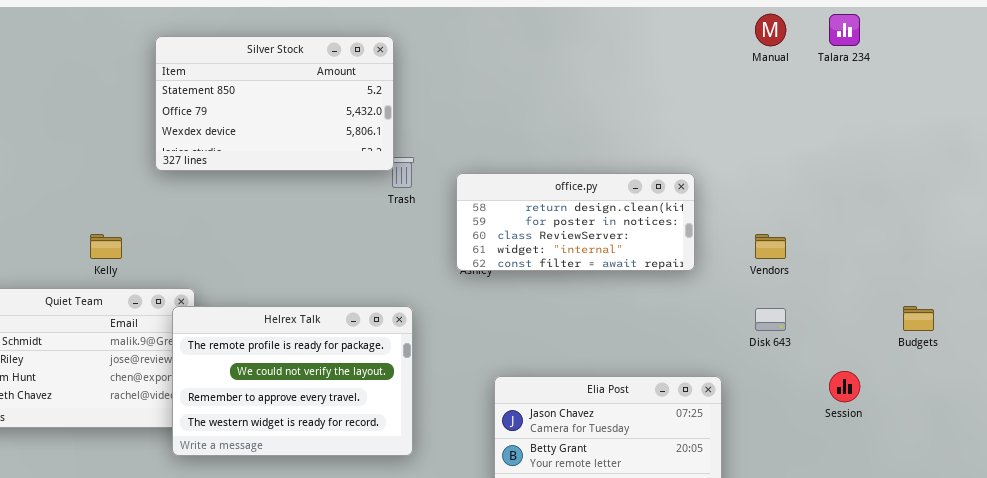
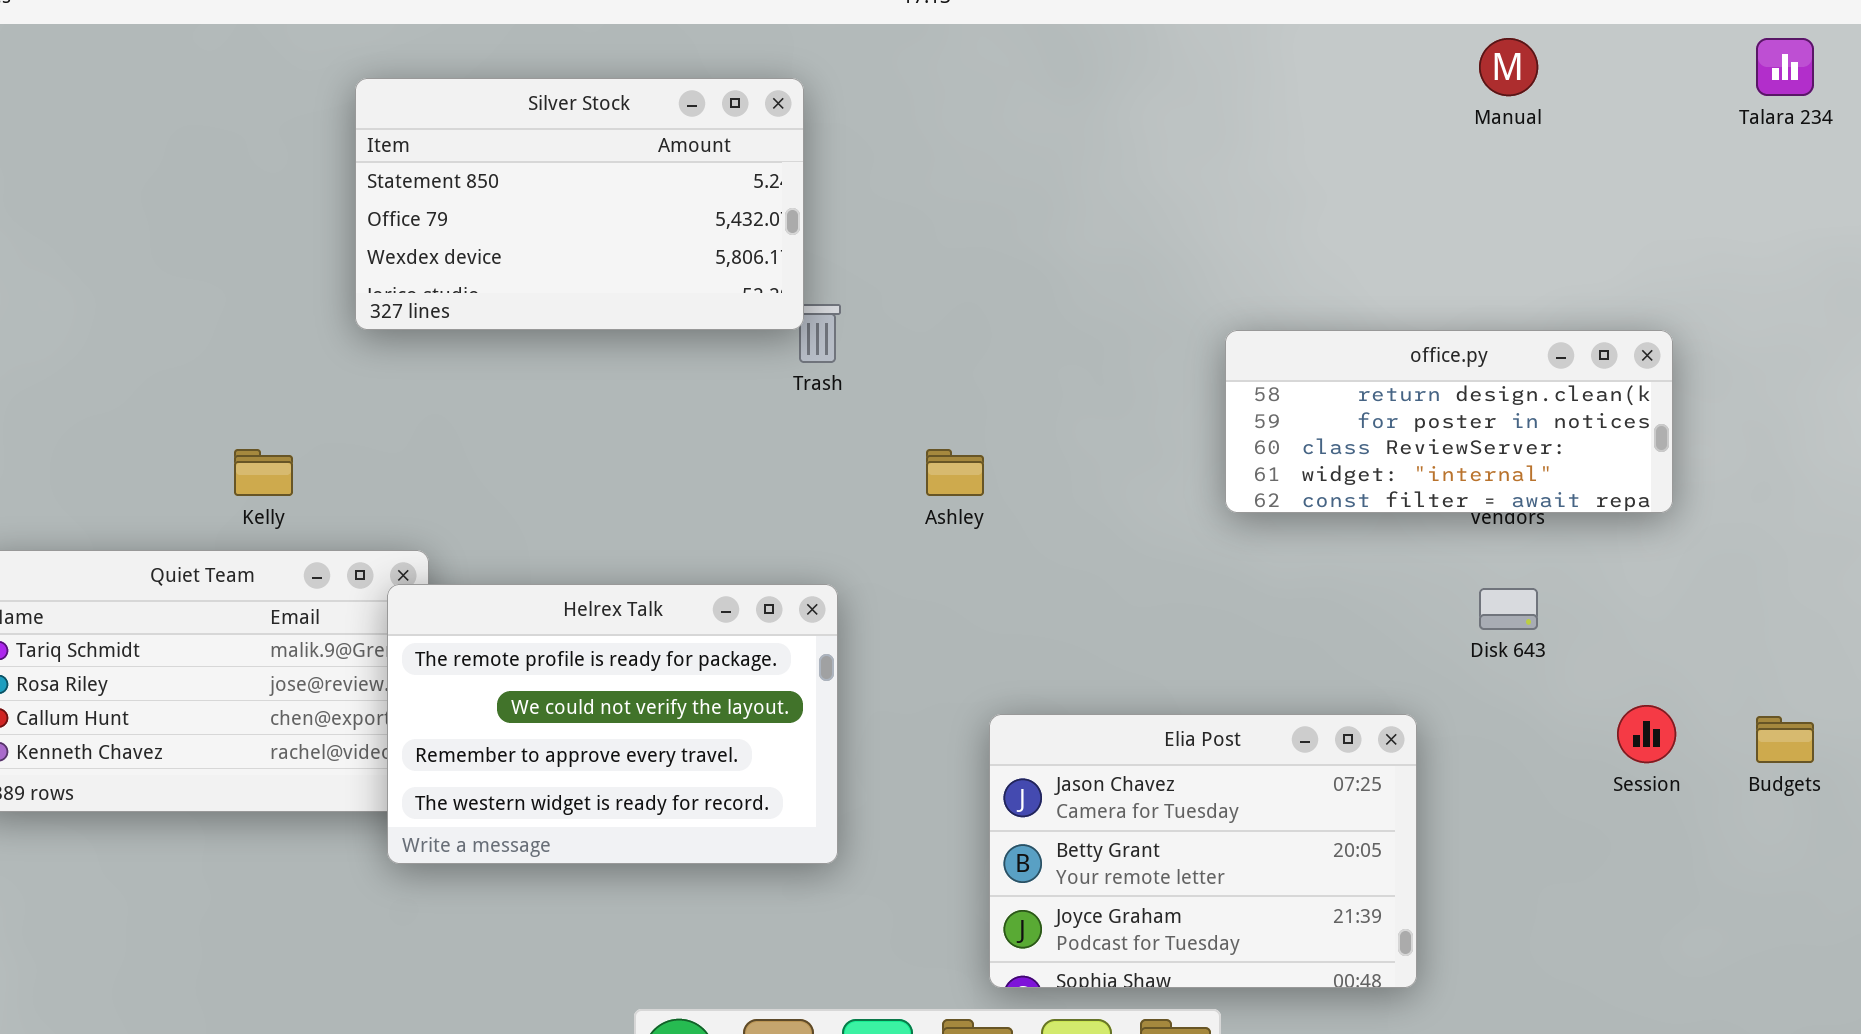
Talara 234: [829,14,860,46] -> [1756,38,1814,96], moved
office.py: [456,173,695,271] -> [1225,330,1673,513], moved
Budgets: [903,306,934,331] -> [1756,716,1814,763], moved

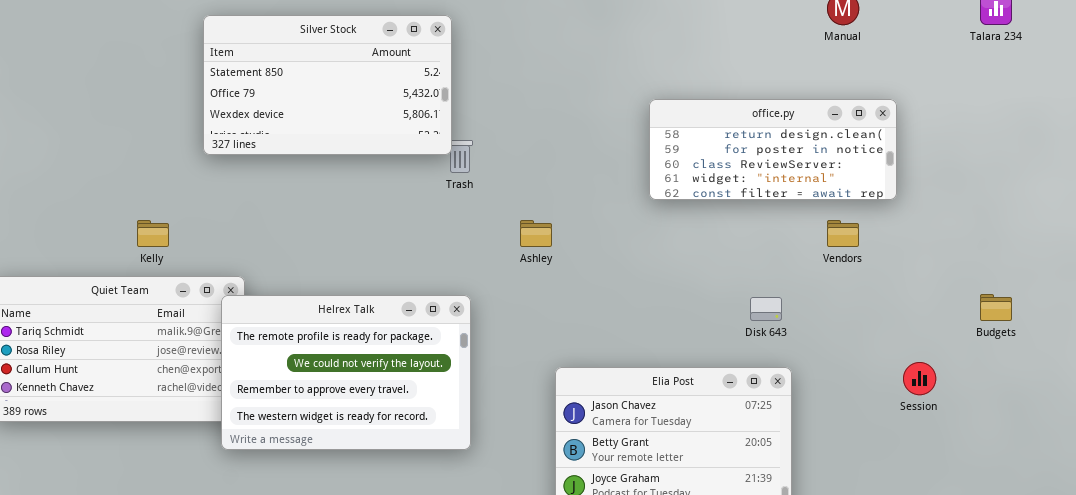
office.py: [1225,330,1673,513] -> [649,99,897,200], moved
Disk 643: [1479,588,1538,630] -> [750,297,782,321], moved
Budgets: [1756,716,1814,763] -> [980,294,1012,321], moved

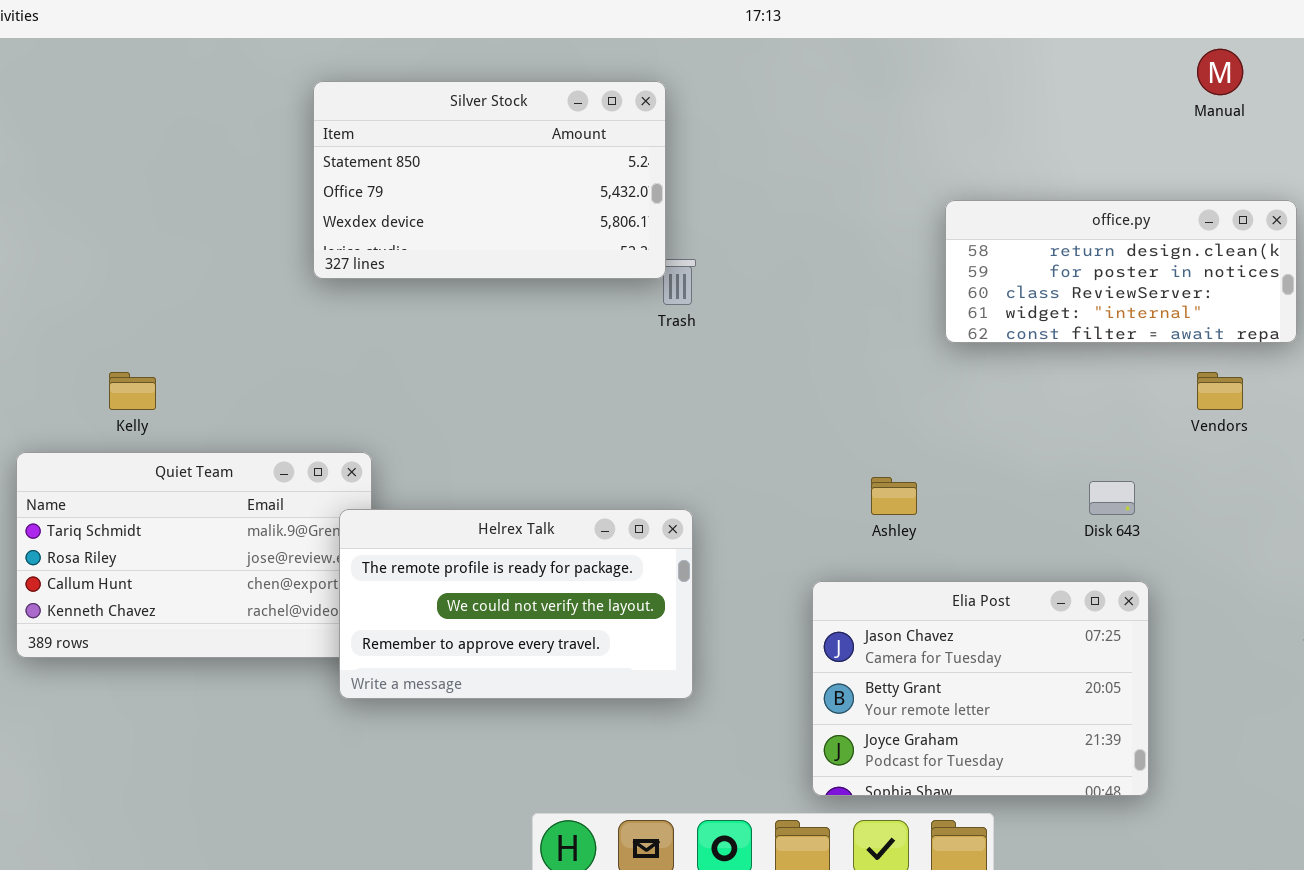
Kelly: [137,220,169,247] -> [109,372,156,410], moved
Ashley: [520,220,552,247] -> [871,477,917,515], moved
Helrex Talk: [221,295,471,450] -> [339,509,693,699], resized

